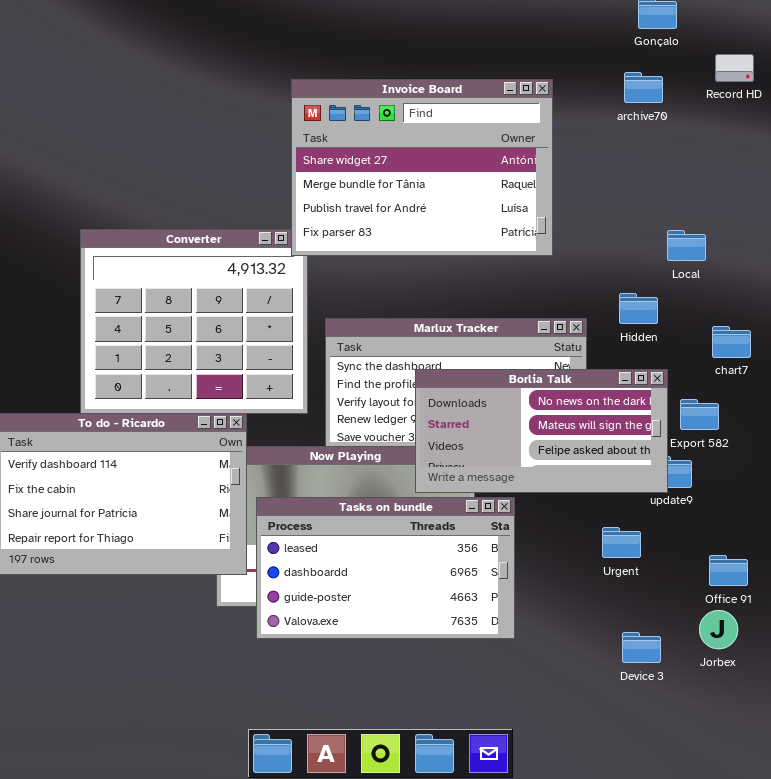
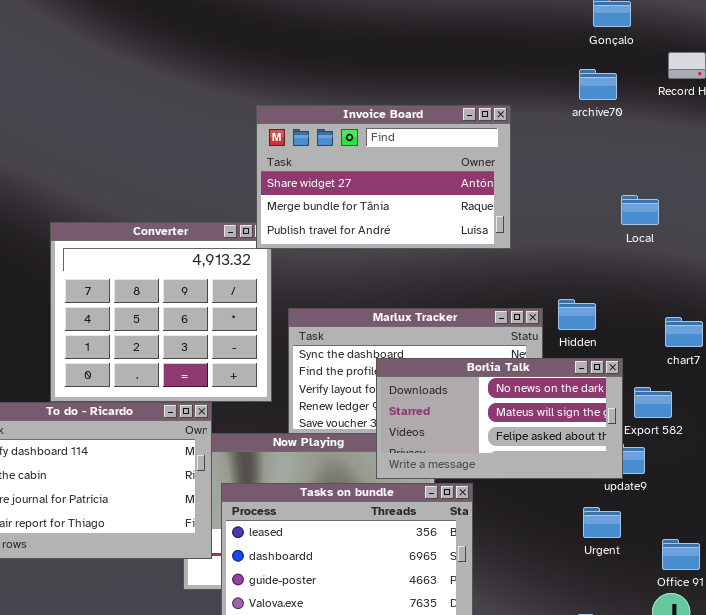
Invoice Board: [291,79,553,256] -> [256,105,511,249], resized
Local: [667,230,706,261] -> [621,195,659,225], moved
Hidden: [619,293,658,324] -> [558,299,596,330], moved
Urgent: [602,527,641,558] -> [583,507,621,538], moved

